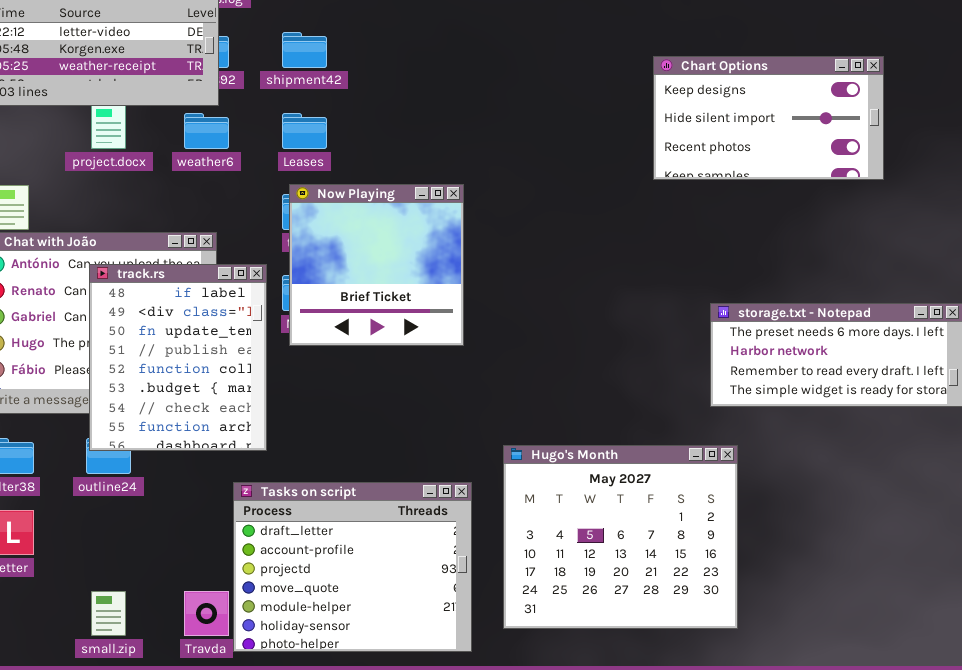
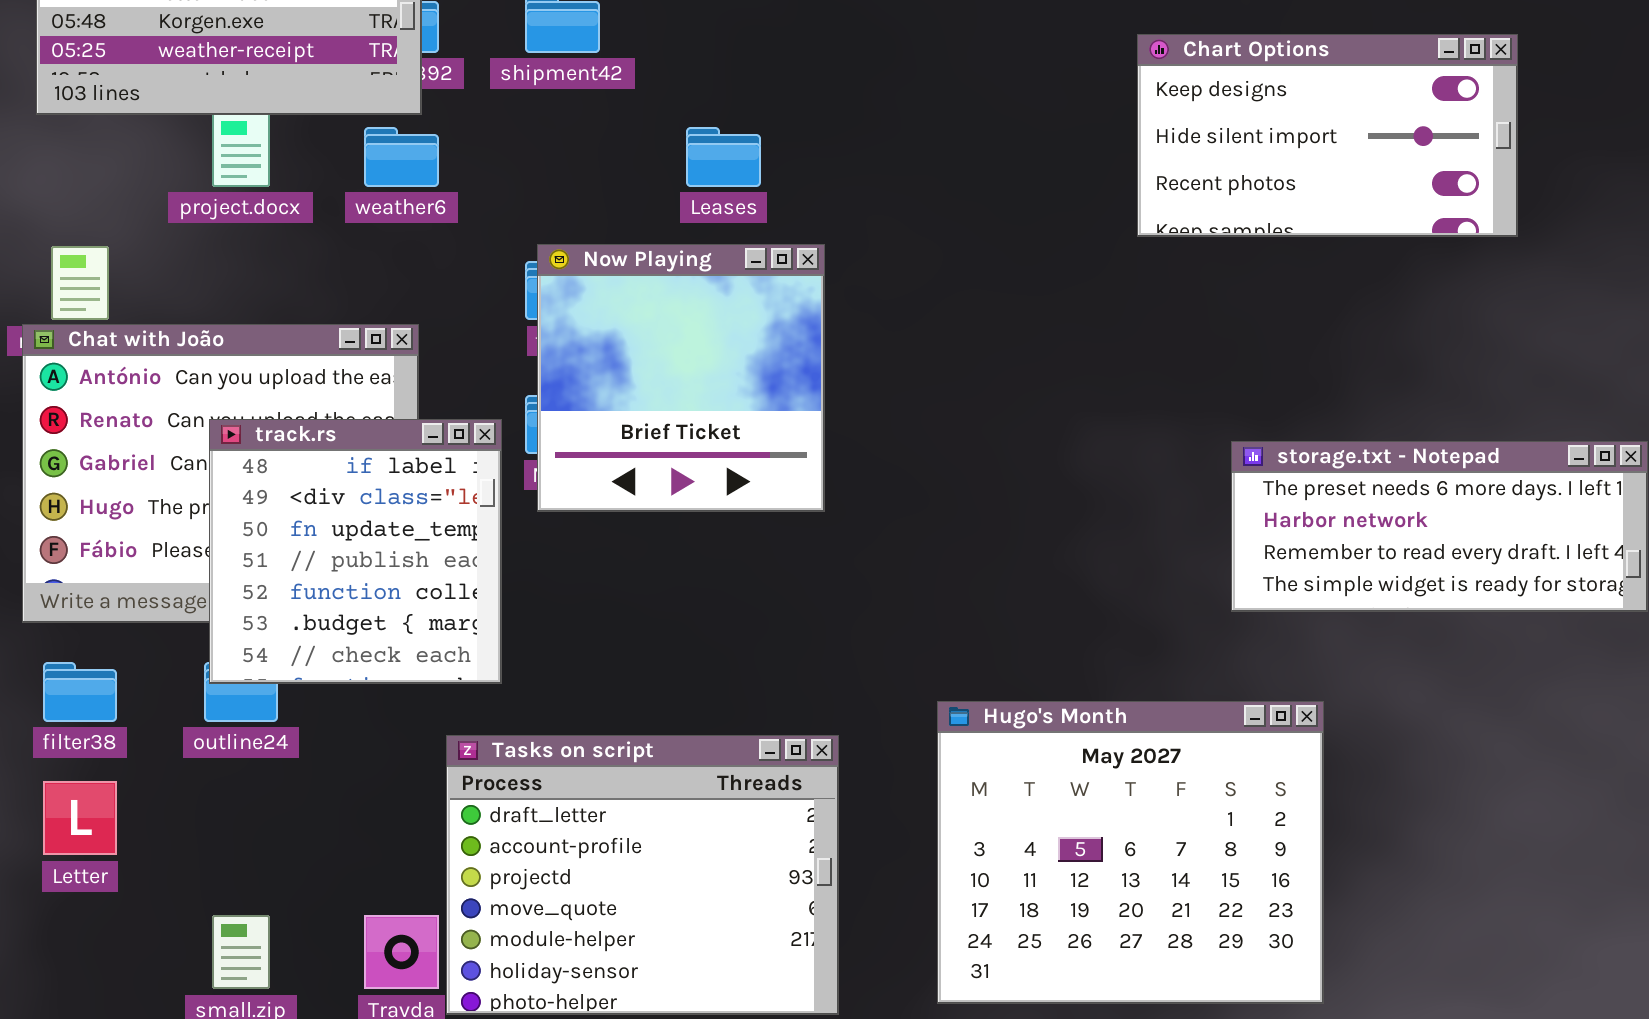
Leases: [282,113,327,149] -> [686,127,761,187], moved
track.rs: [89,264,267,451] -> [209,419,502,684], resized
Hugo's Month: [503,445,738,629] -> [937,701,1324,1004], moved

